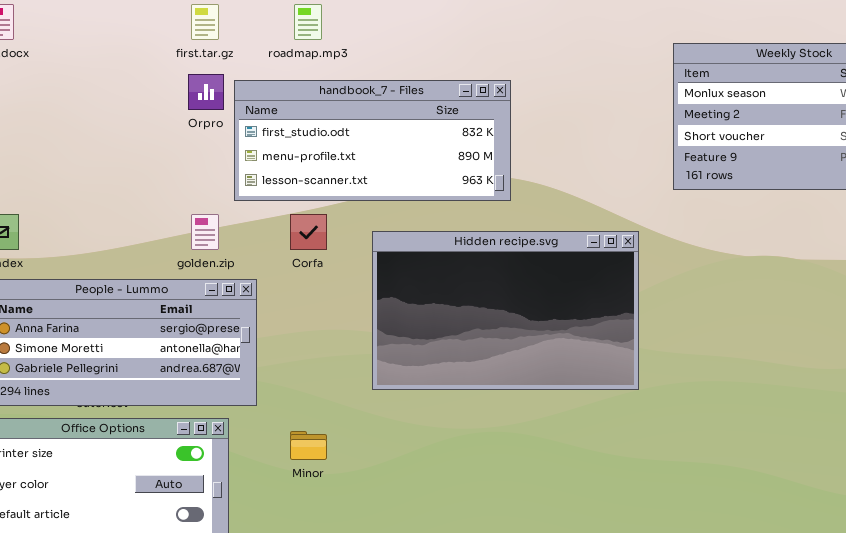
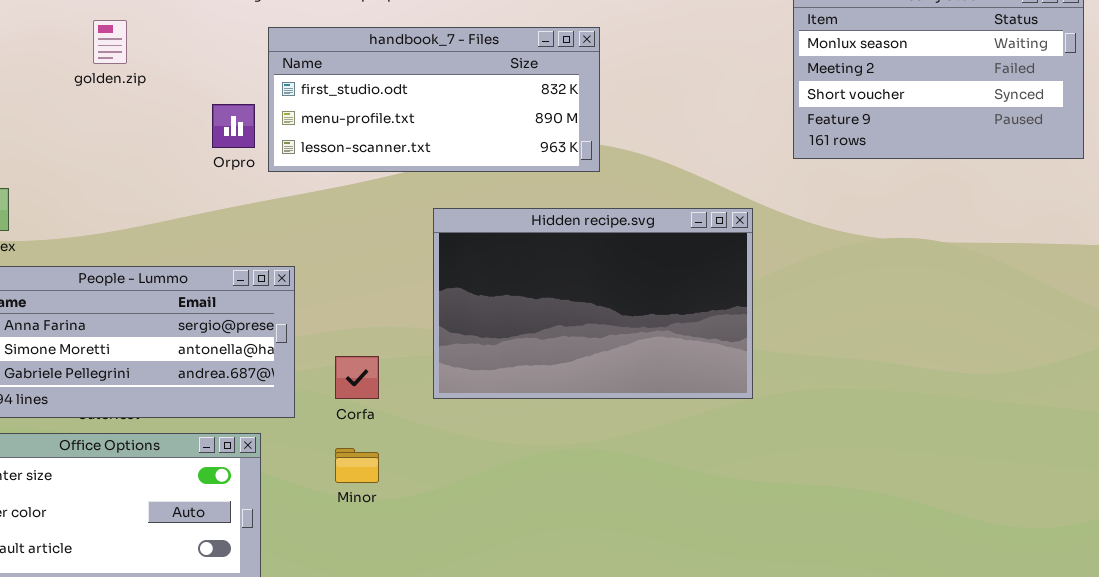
Orpro: [188,74,224,110] -> [212,104,255,148], moved
golden.zip: [191,214,219,250] -> [93,20,127,64], moved
Corfa: [290,214,327,250] -> [335,356,379,399], moved

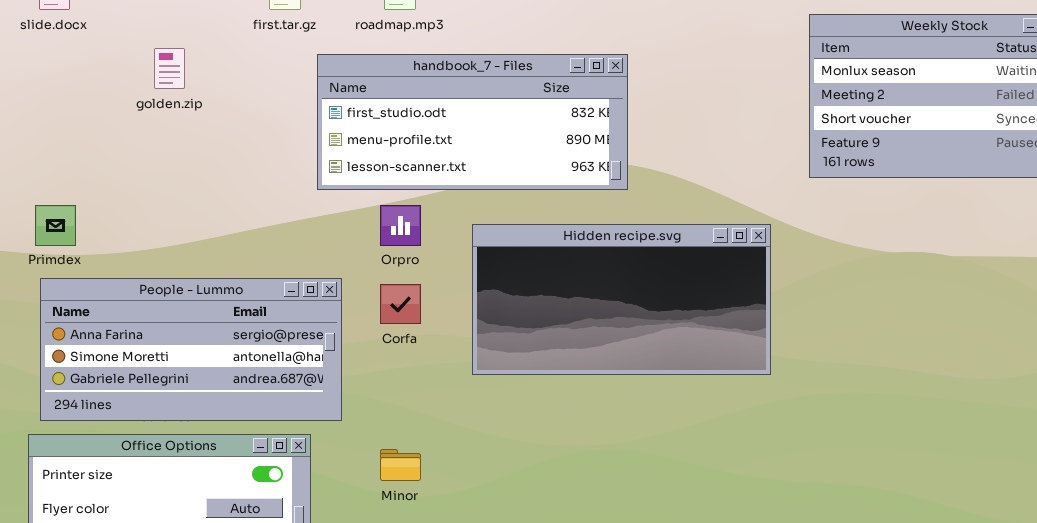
Orpro: [212,104,255,148] -> [380,205,421,246], moved
Hidden recipe.svg: [433,208,753,399] -> [472,224,771,375], resized
Corfa: [335,356,379,399] -> [380,284,421,324], moved

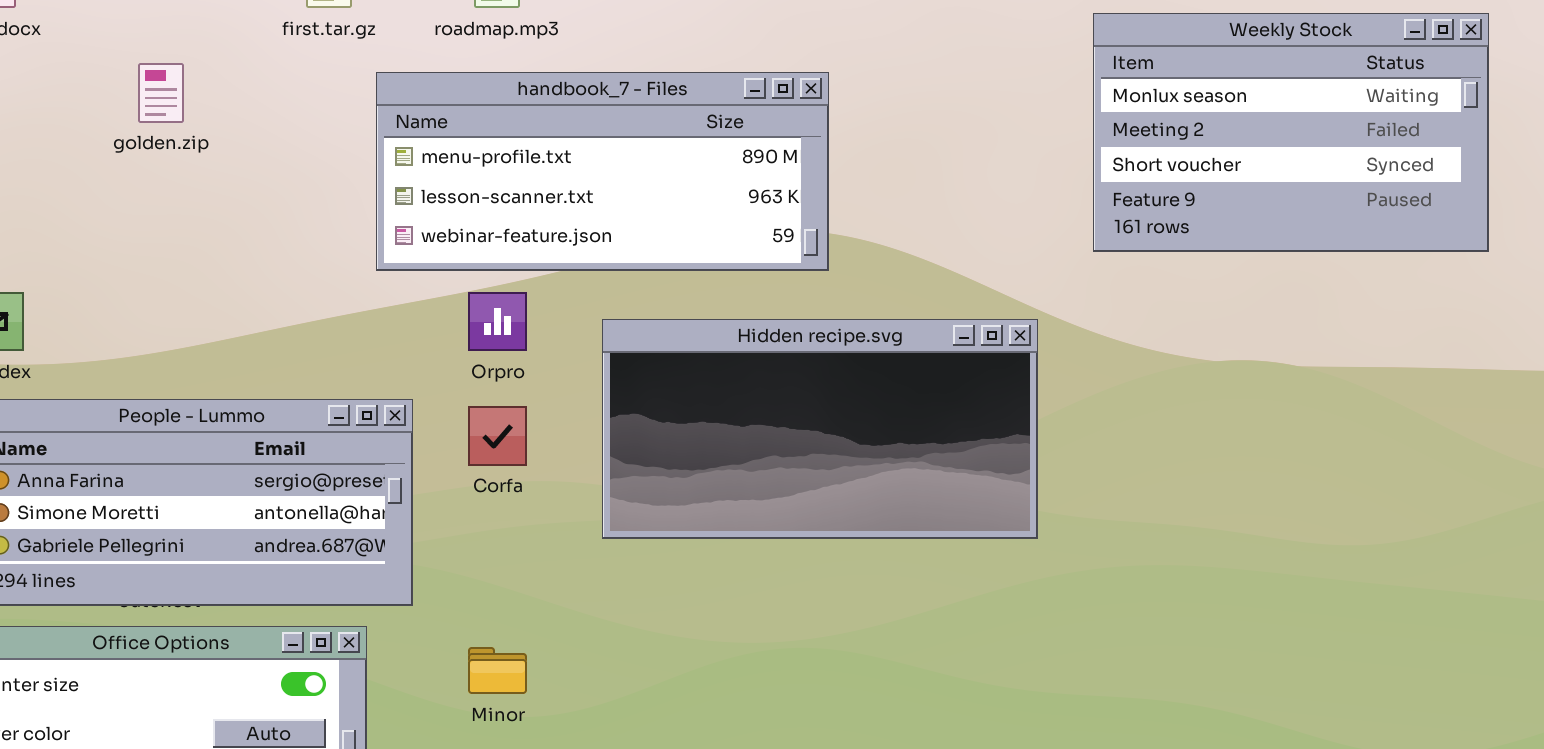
handbook_7 - Files: [317,54,628,190] -> [376,72,829,271], scrolled down 1 row

